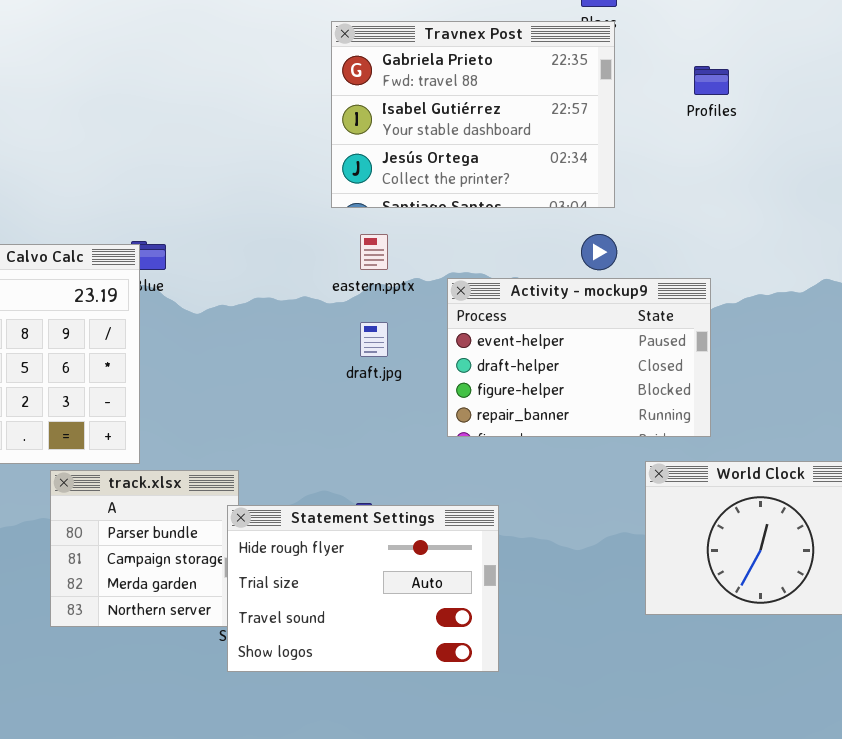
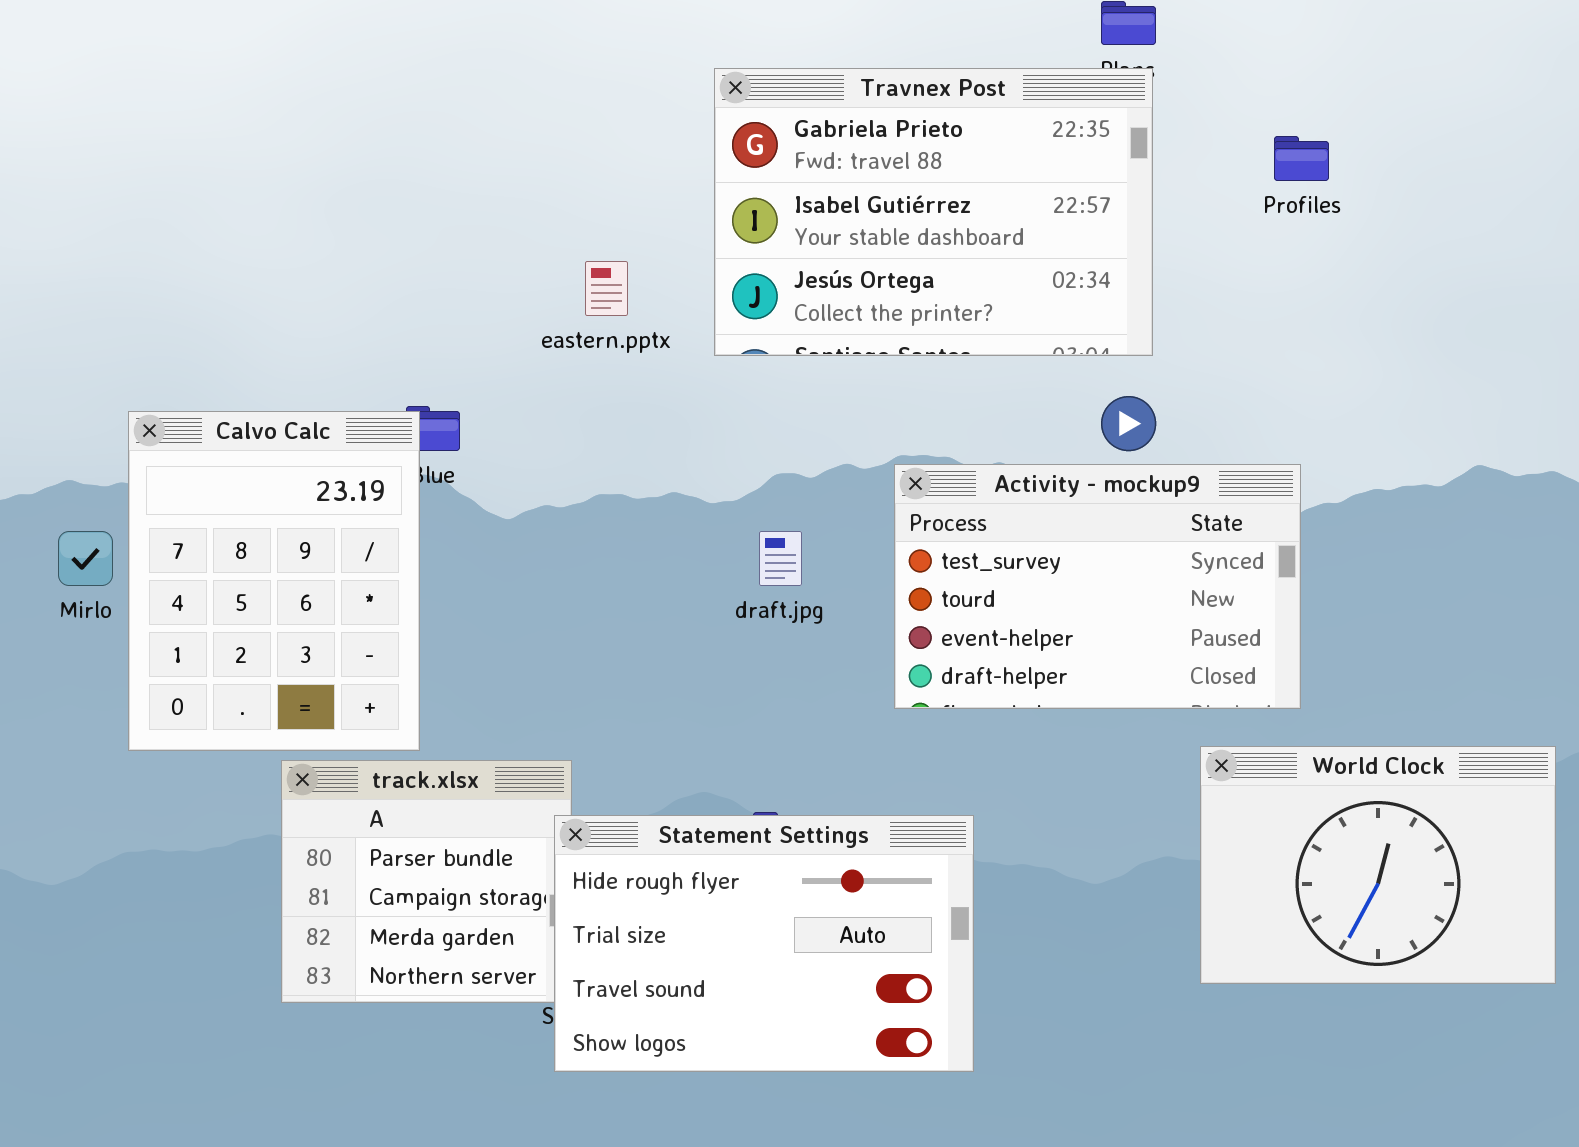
eastern.pptx: [360,234,388,270] -> [585,261,628,316], moved
Activity - mockup9: [447,278,711,437] -> [894,464,1301,709], scrolled up 2 rows

